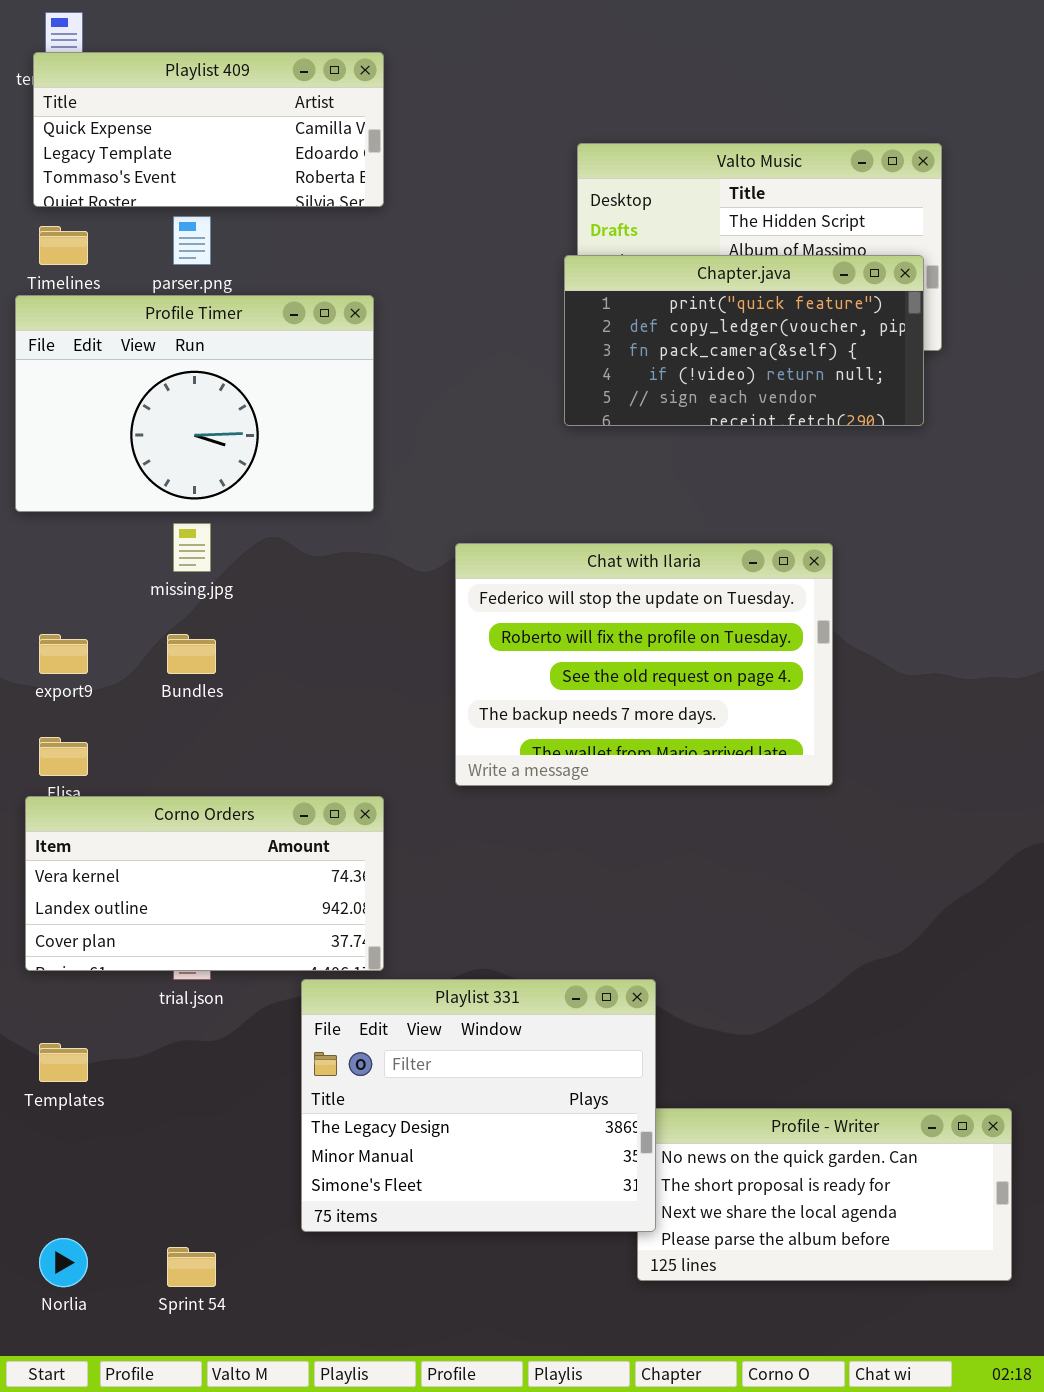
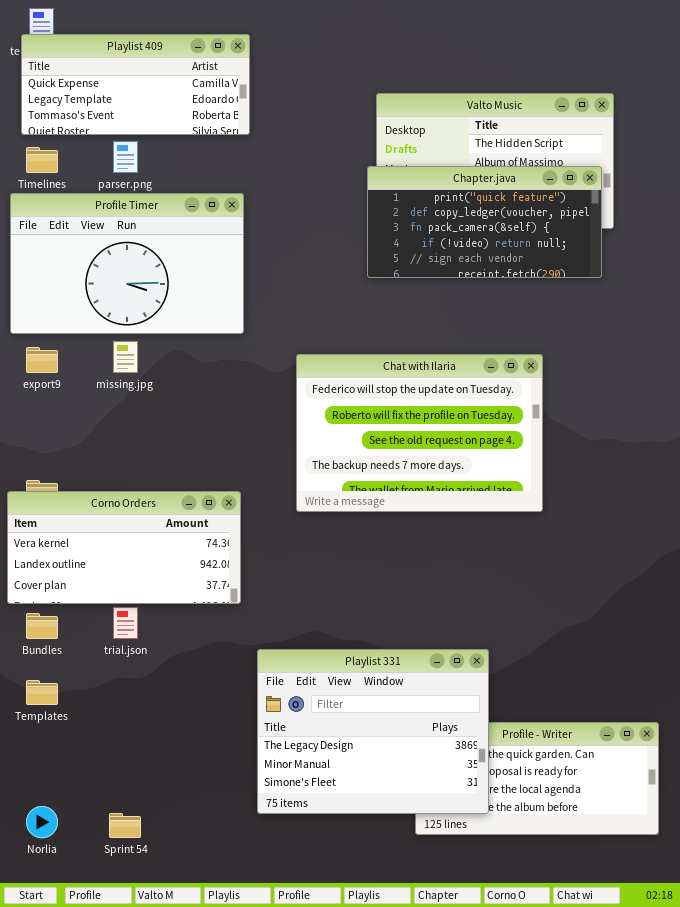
export9: [39,634,88,674] -> [26,347,58,373], moved
Bundles: [167,634,216,674] -> [26,613,58,639], moved
Corno Orders: [25,796,384,971] -> [7,491,241,604], moved
Playlist 331: [301,979,656,1232] -> [257,649,489,814], moved

